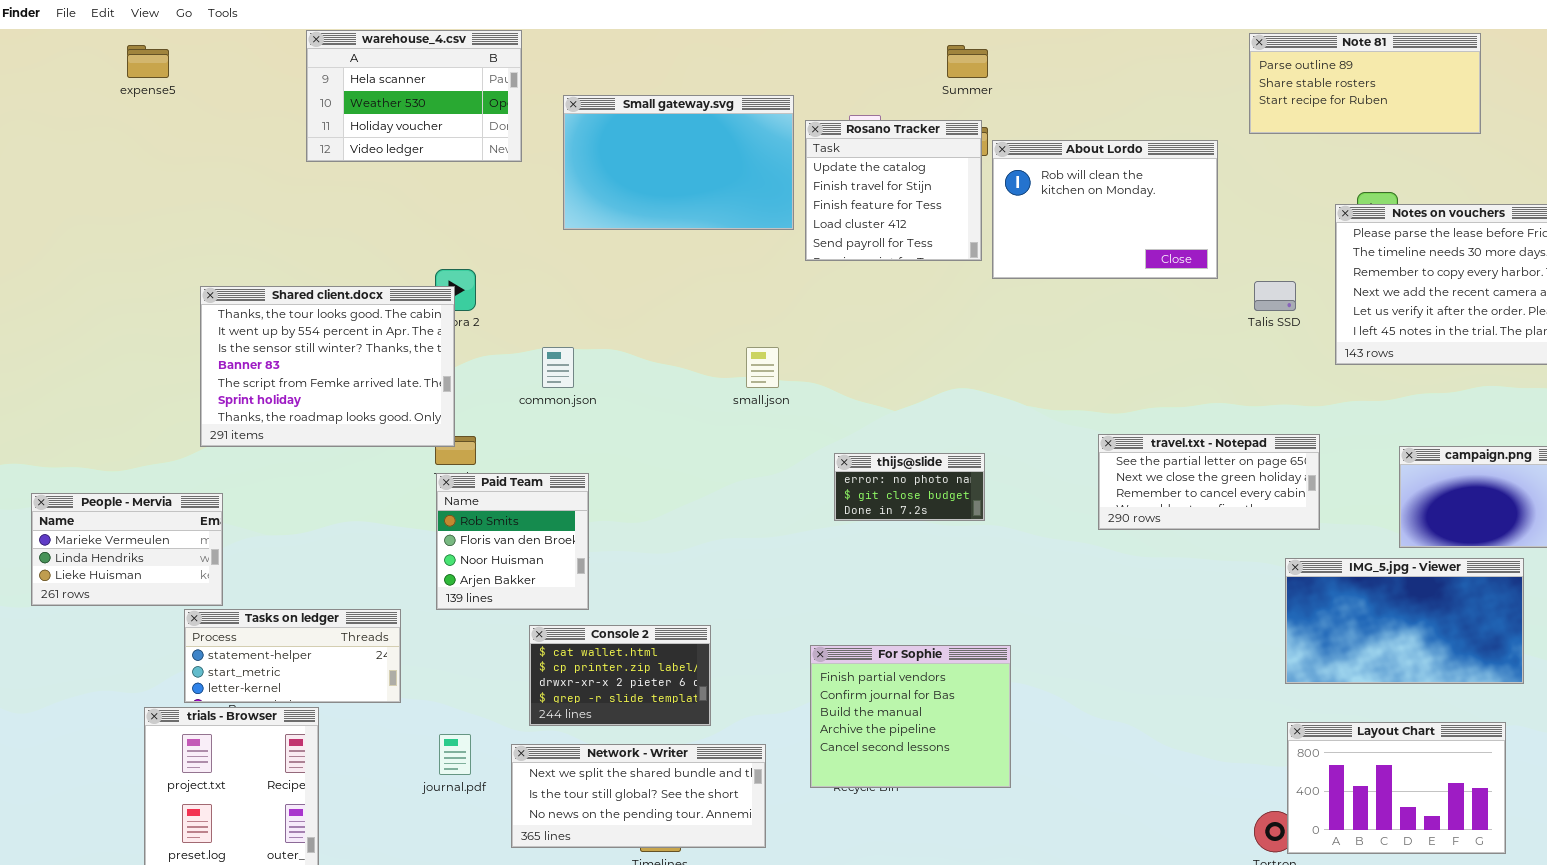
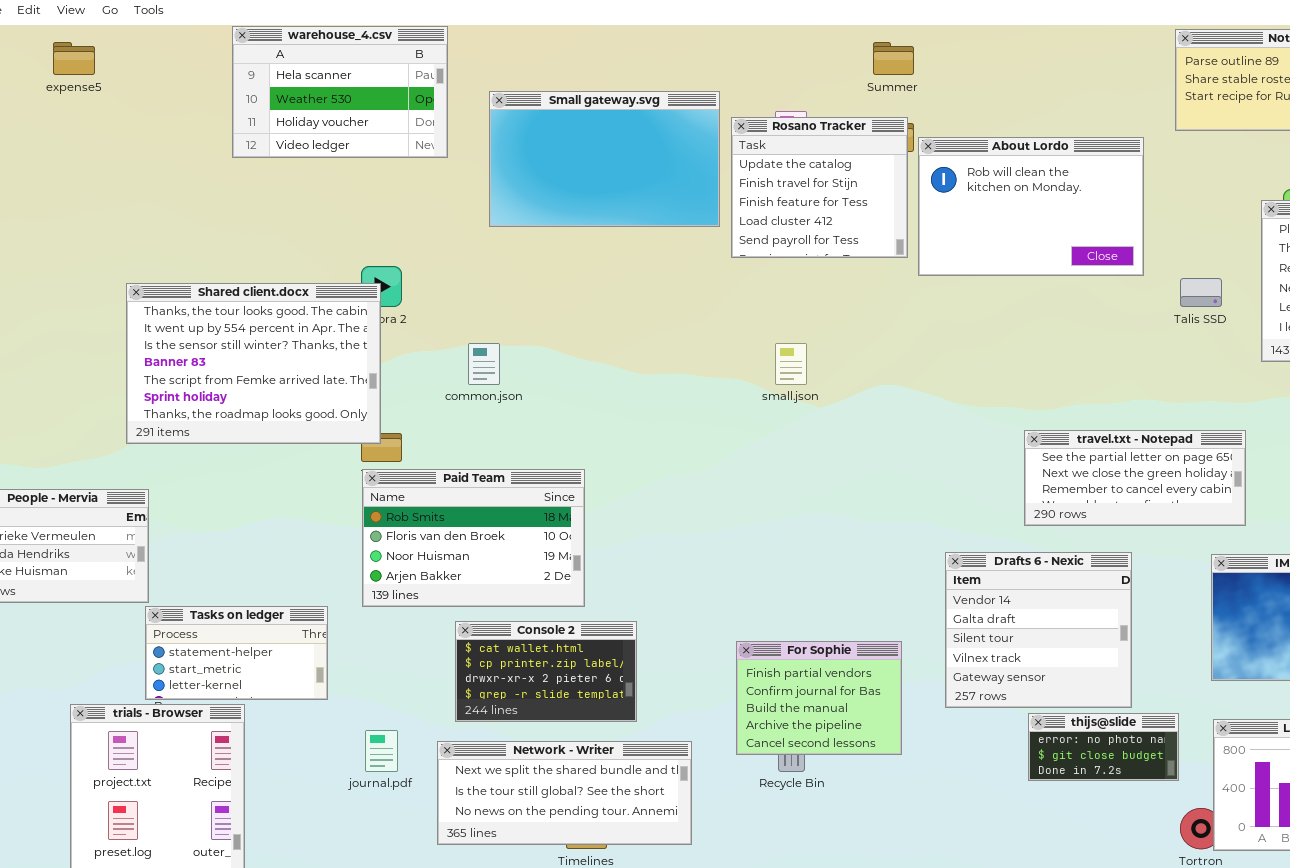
small.json: [746,347,779,388] -> [775,343,807,385], moved
thijs@slide: [834,453,985,521] -> [1028,713,1179,781], moved
Paid Team: [436,473,589,610] -> [362,469,585,607], resized
Drafts 6 - Nexic: none -> [945,552,1132,708], opened
Tasks on ledger: [184,609,401,703] -> [145,606,328,700], resized
For Sophie: [810,645,1011,788] -> [736,641,902,755], resized

